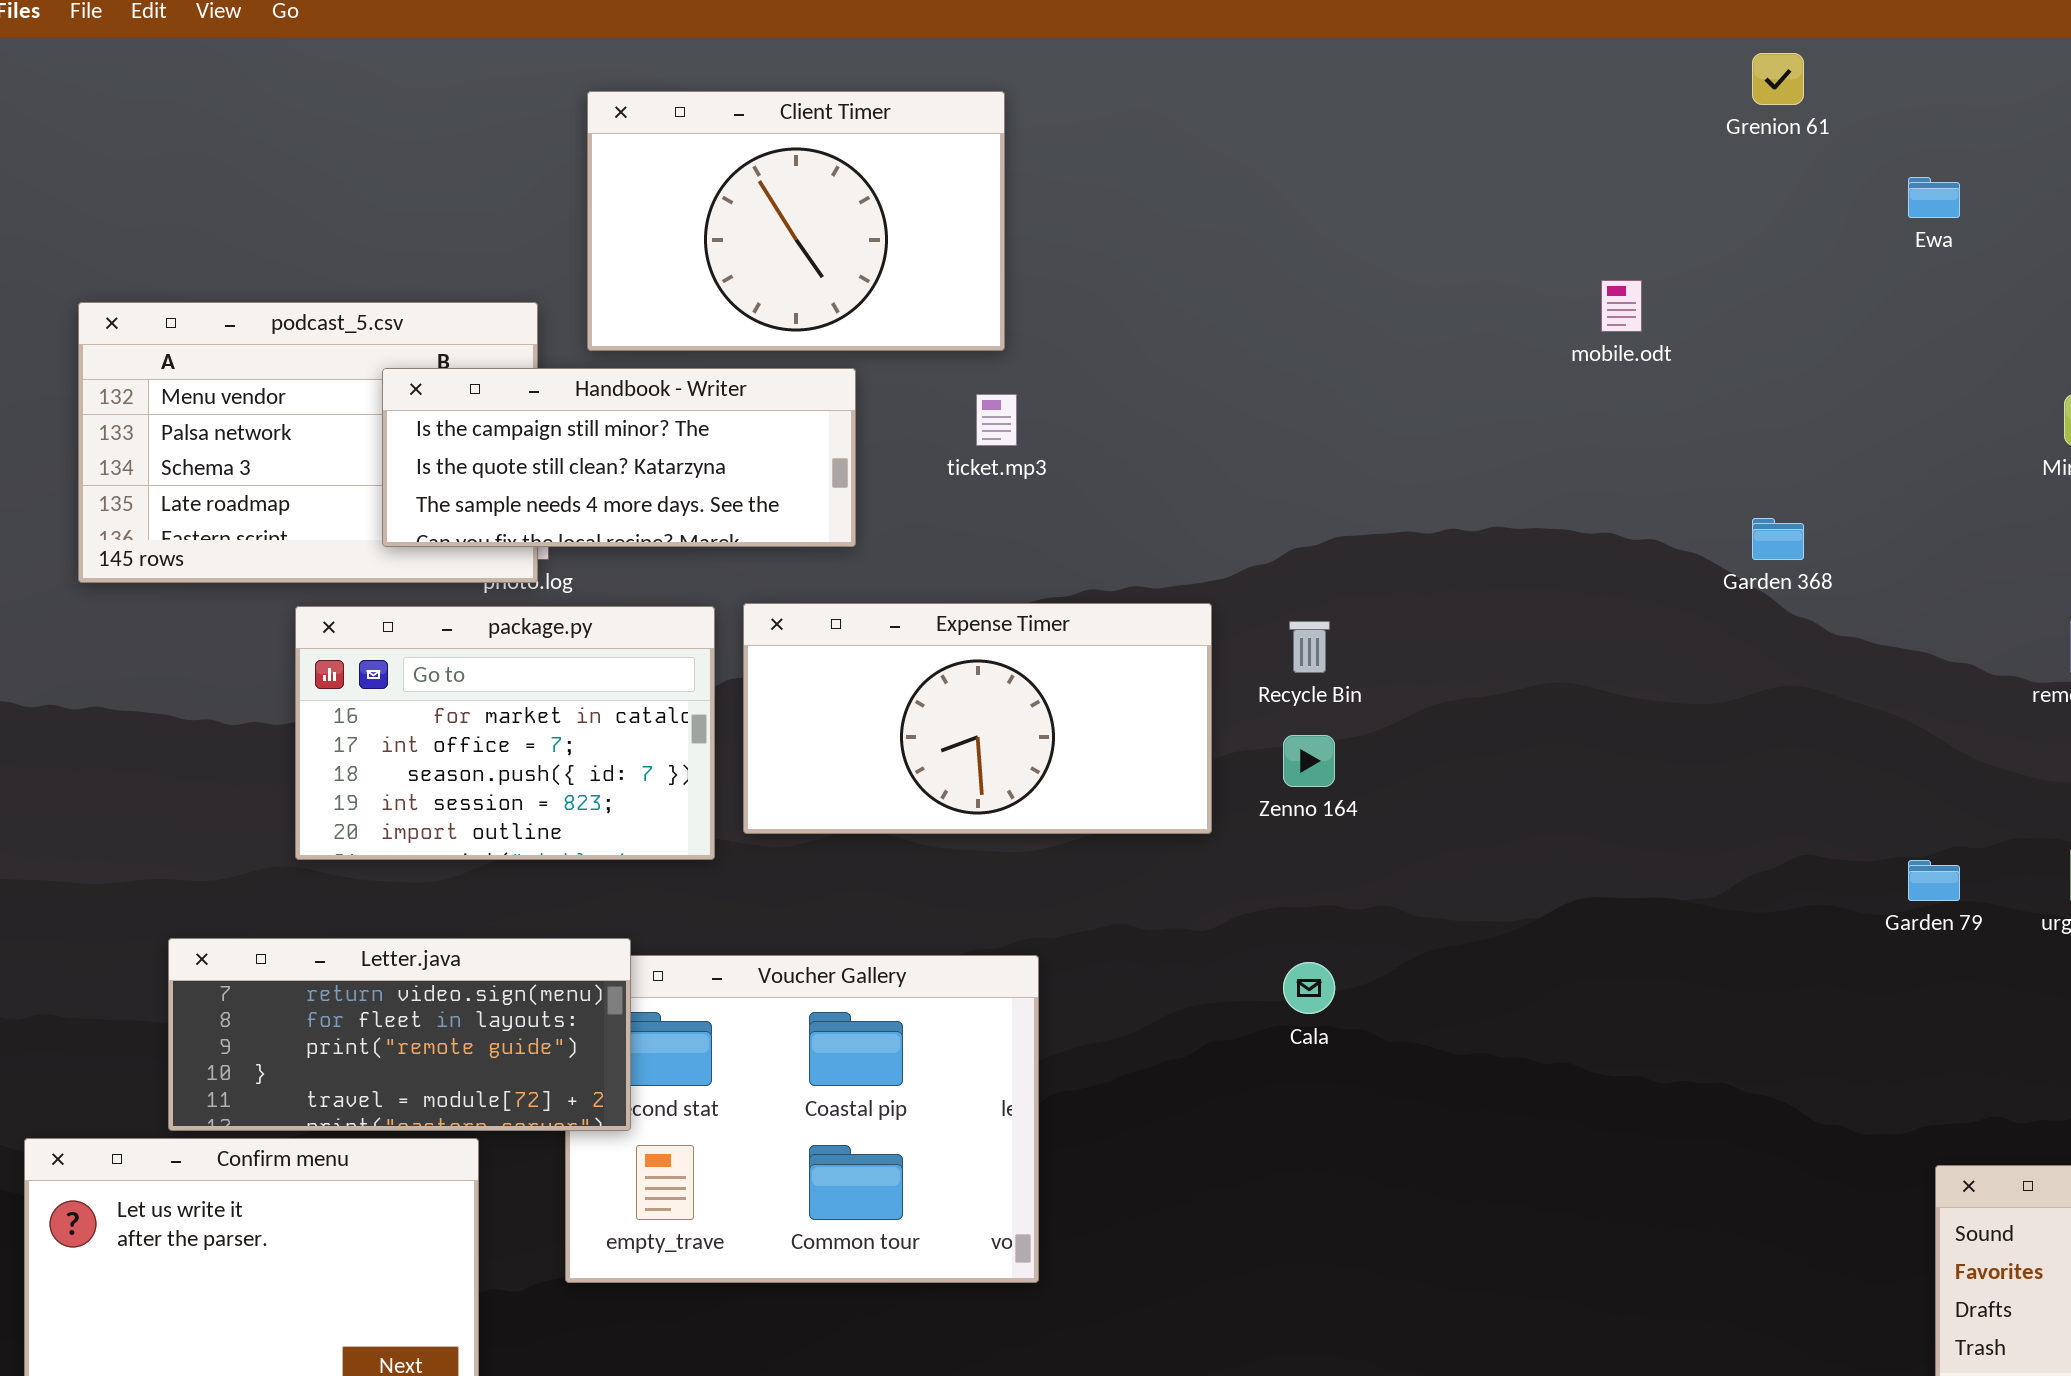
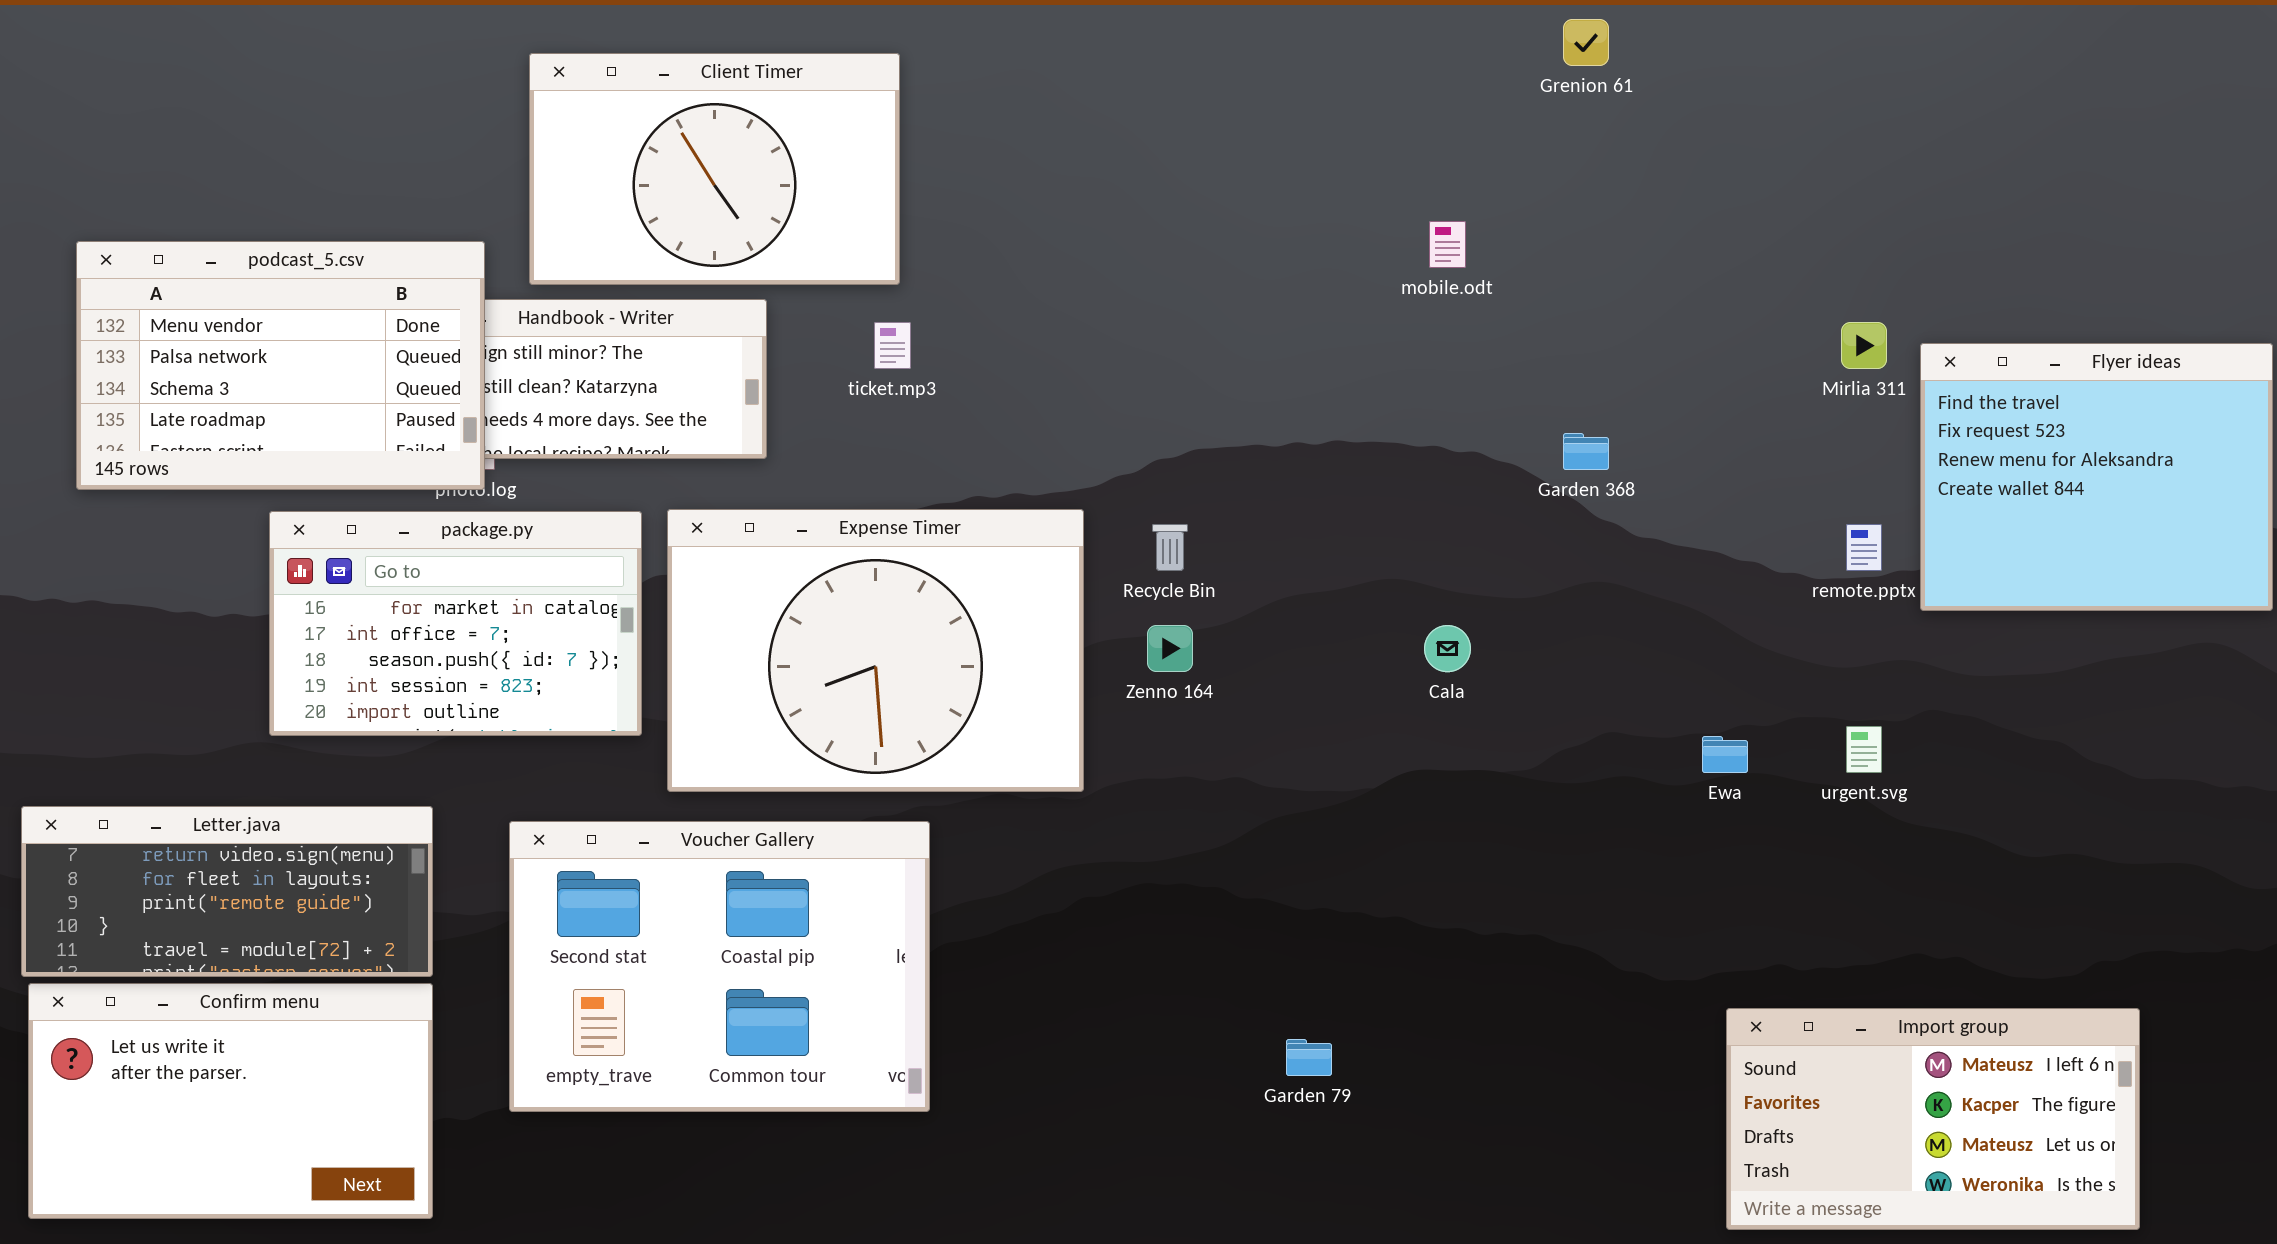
Ewa: [1908,177,1960,218] -> [1702,736,1748,773], moved
podcast_5.csv: [78,302,538,583] -> [76,241,485,490], raised
Expense Timer: [743,603,1212,834] -> [667,509,1084,792], resized
Garden 79: [1908,860,1960,901] -> [1286,1039,1332,1076], moved
Letter.java: [168,938,631,1131] -> [21,806,433,977], moved
Cala: [1283,962,1335,1014] -> [1424,625,1471,672], moved

